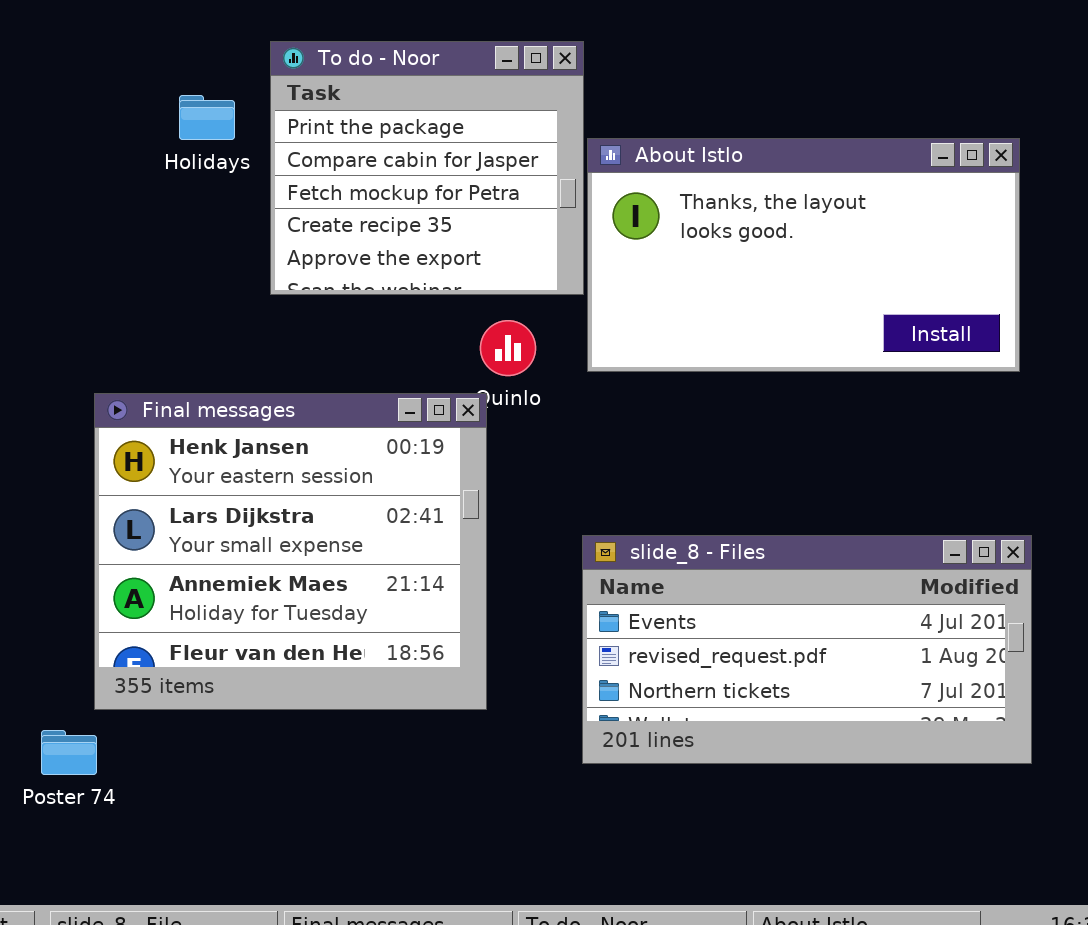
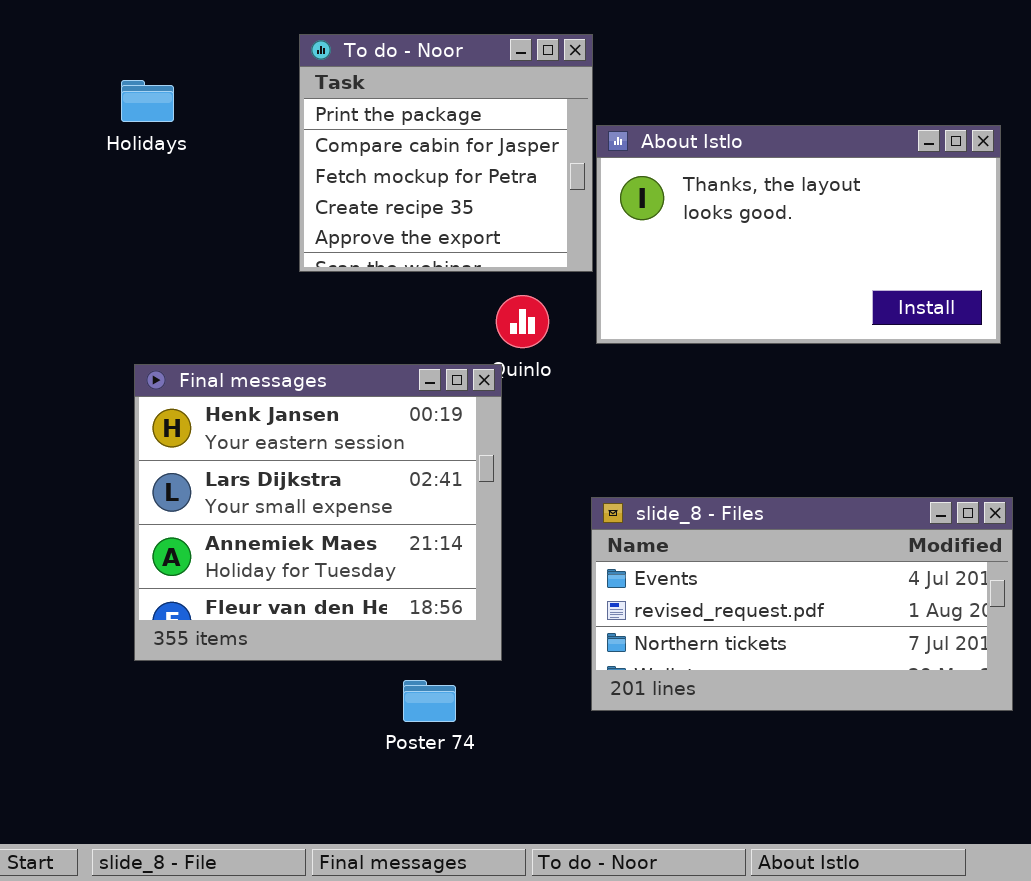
Holidays: [179,95,235,140] -> [121,80,174,122], moved
Poster 74: [41,730,97,775] -> [403,680,456,722], moved

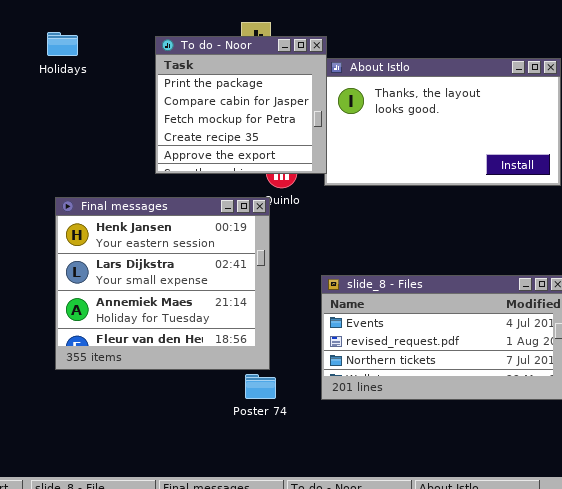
To do - Noor: [299,34,593,272] -> [155,36,327,174], moved
Poster 74: [403,680,456,722] -> [245,374,276,399], moved

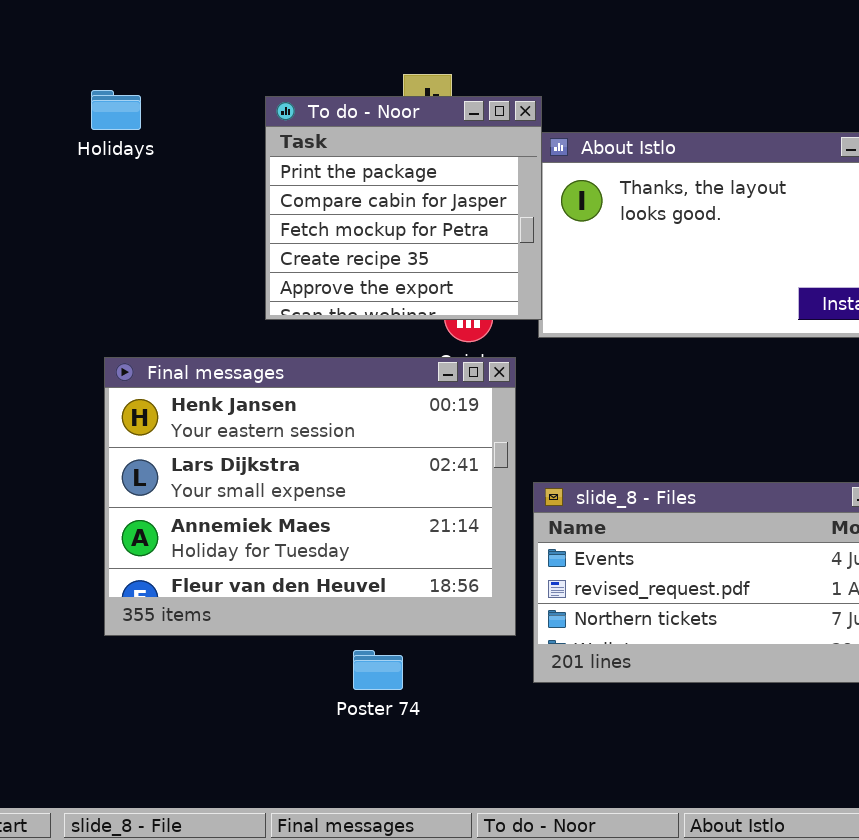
Final messages: [55,197,270,370] -> [104,357,516,636], resized
Poster 74: [245,374,276,399] -> [353,650,403,690], moved

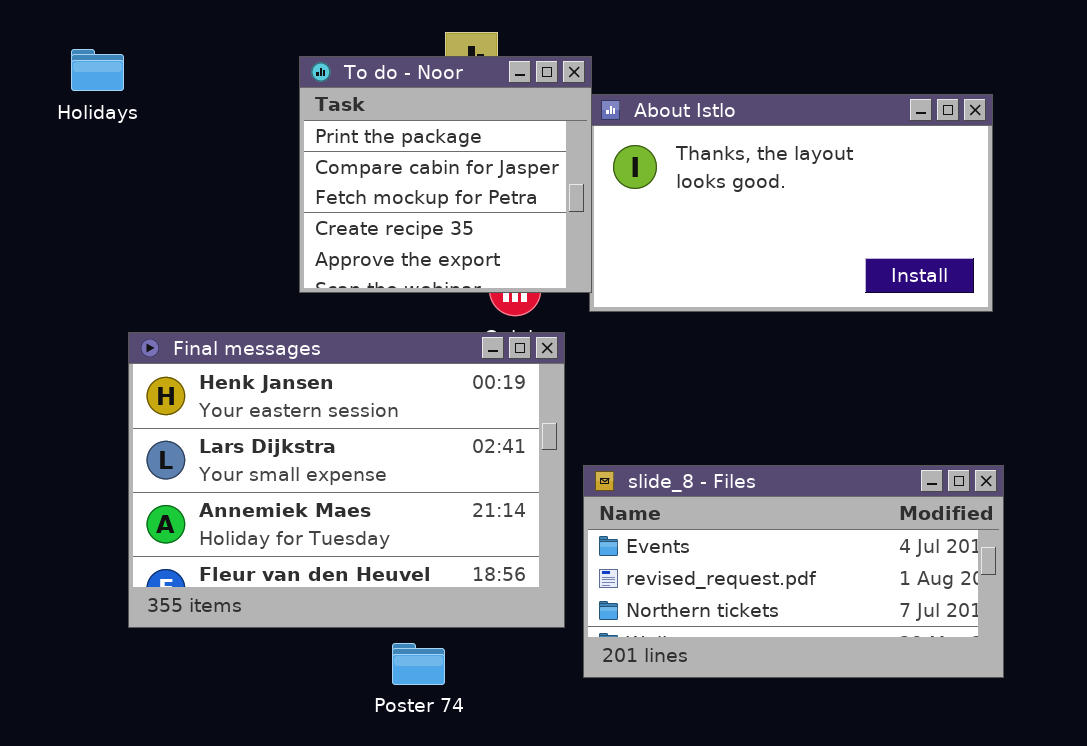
Holidays: [91,90,141,130] -> [71,49,124,91], moved

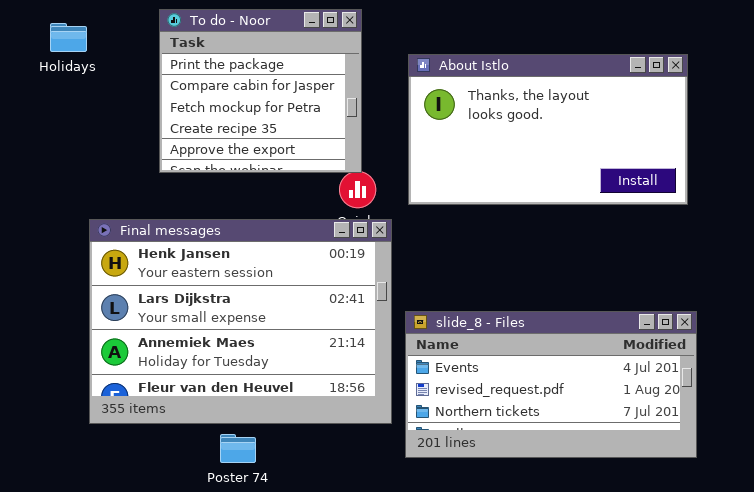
To do - Noor: [299,56,592,293] -> [159,9,362,173], moved
Poster 74: [392,643,445,685] -> [220,434,256,463], moved

